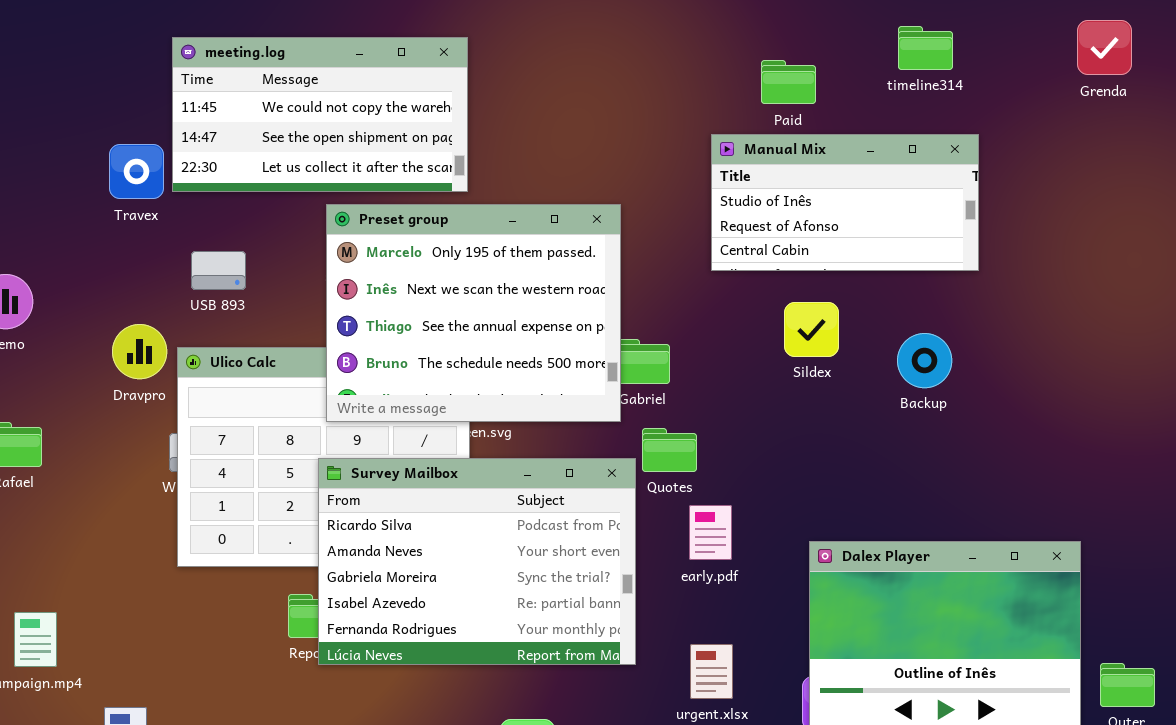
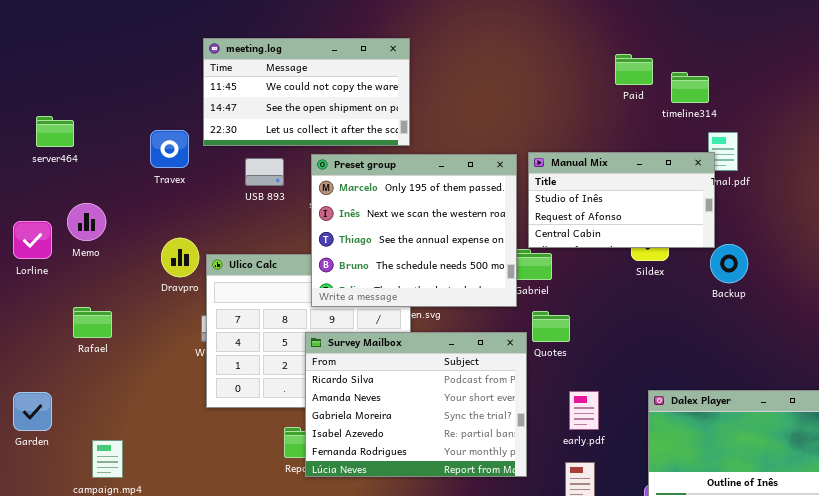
timeline314: [898,26,953,70] -> [671,72,709,103], moved
Manual Mix: [711,134,979,271] -> [528,152,715,248], moved
Travex: [109,144,164,199] -> [150,130,189,168], moved
USB 893: [191,251,246,290] -> [245,158,284,186], moved
early.pdf: [689,505,732,560] -> [569,391,599,430], moved

